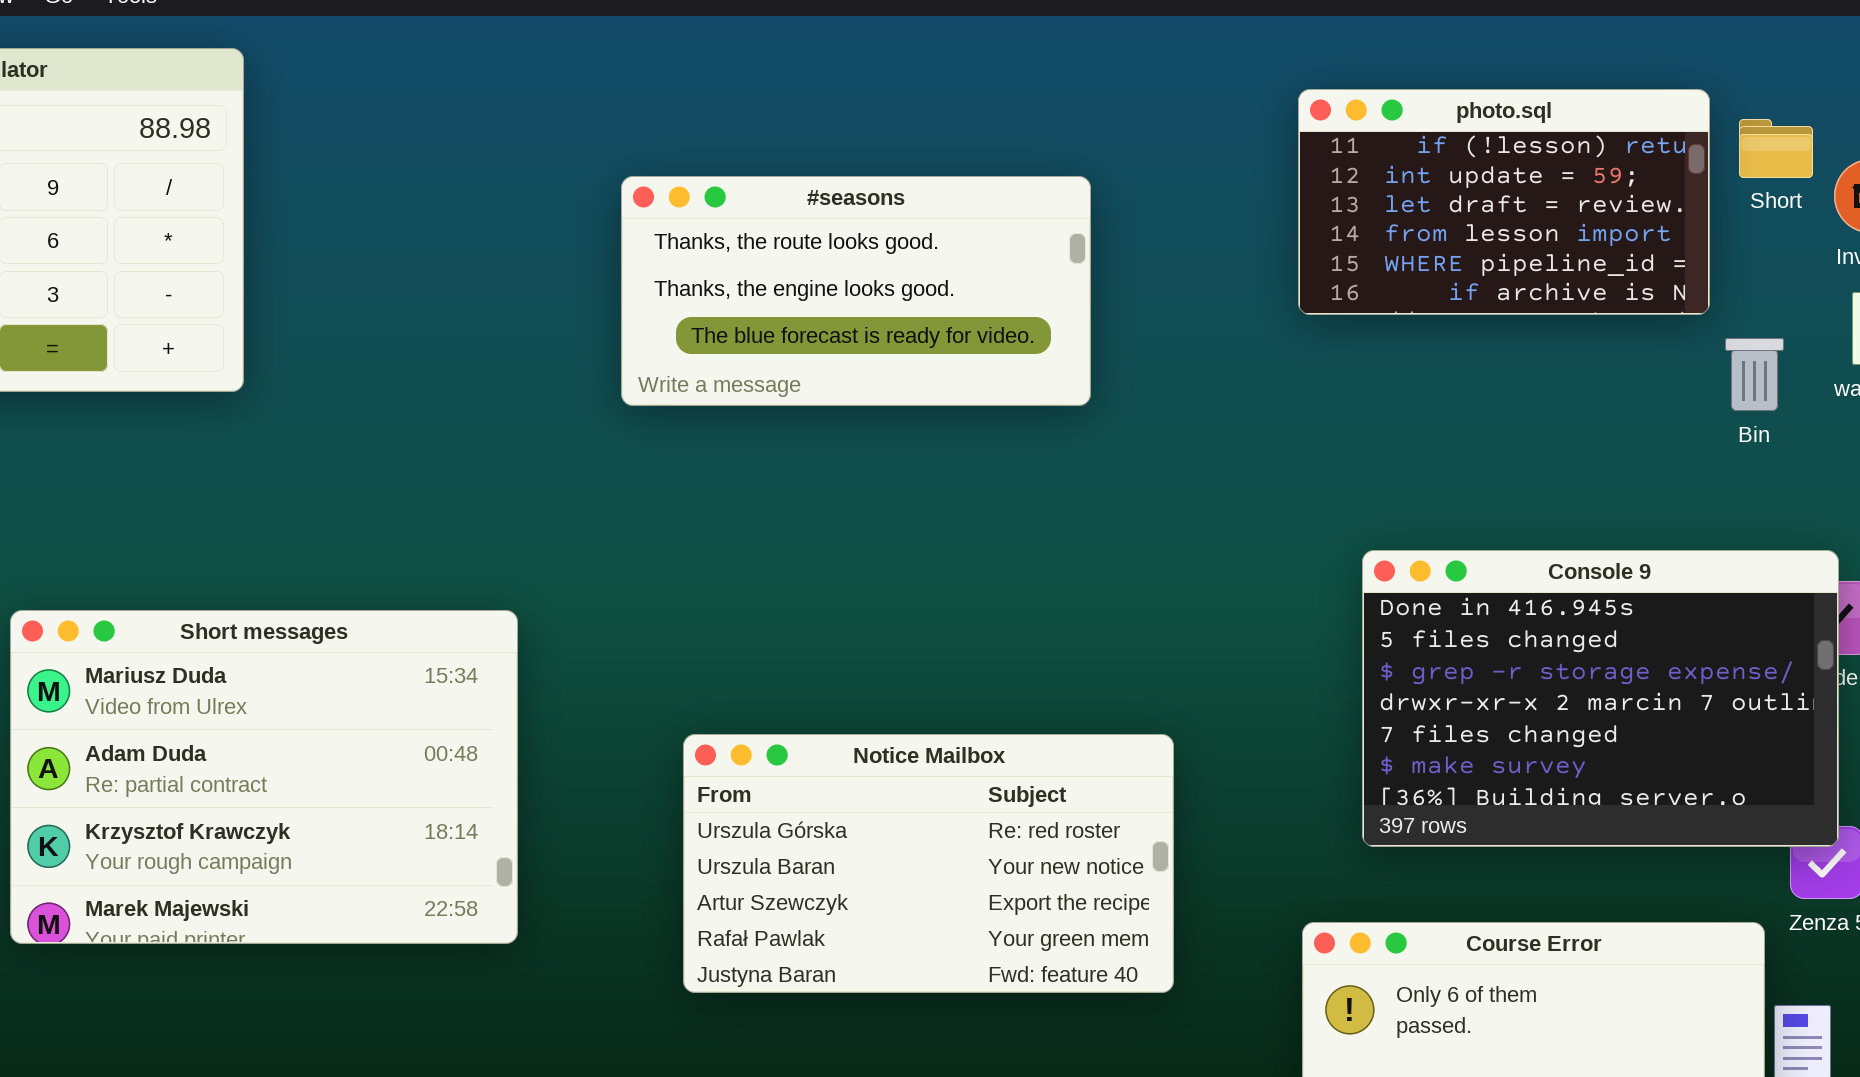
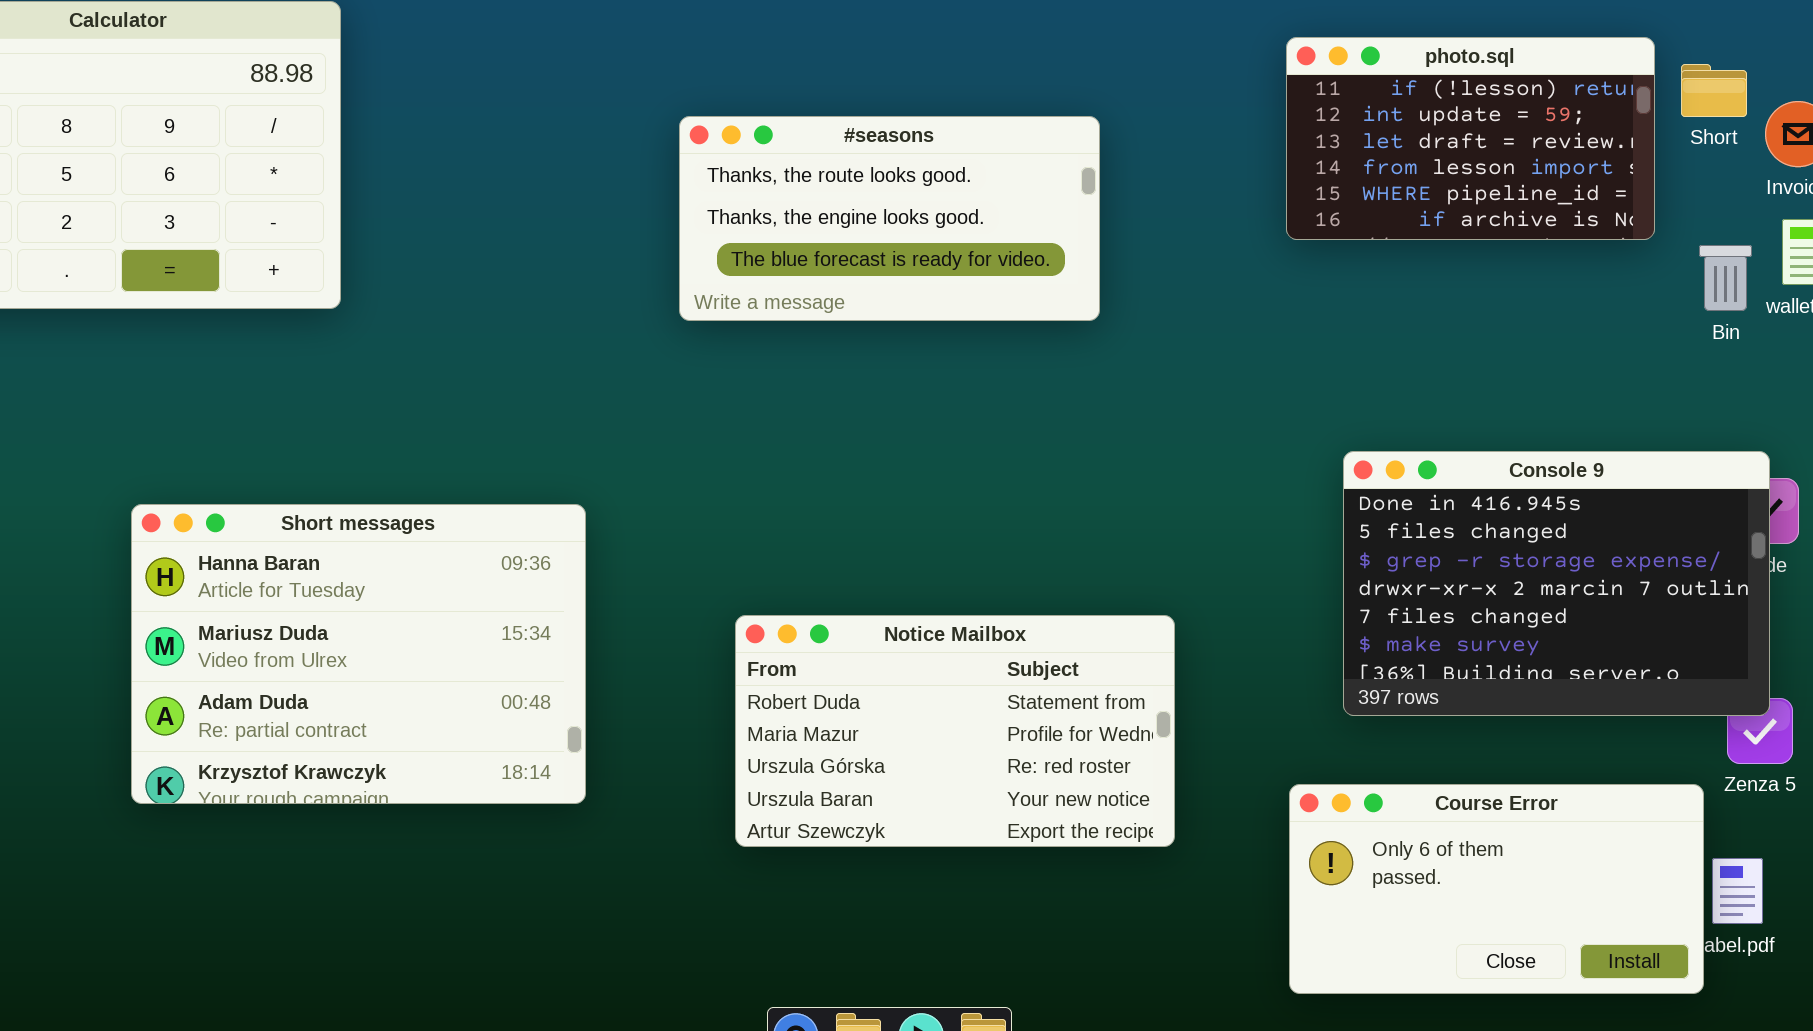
Bin: [1725,338,1784,411] -> [1699,245,1752,311], moved
Short messages: [10,610,518,944] -> [131,504,586,804], scrolled up 1 row
Notice Mailbox: [683,734,1174,993] -> [735,615,1175,847], scrolled up 2 rows

